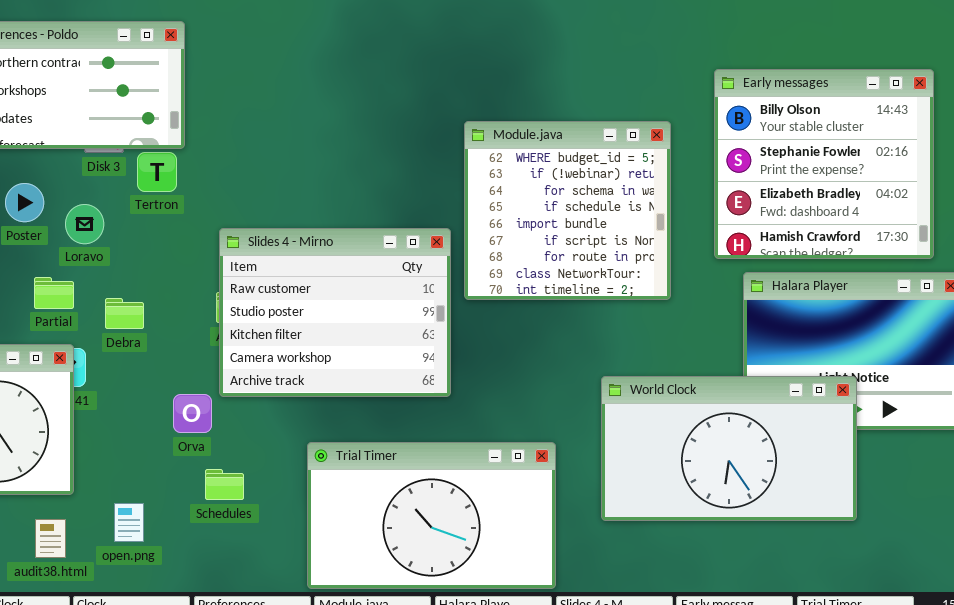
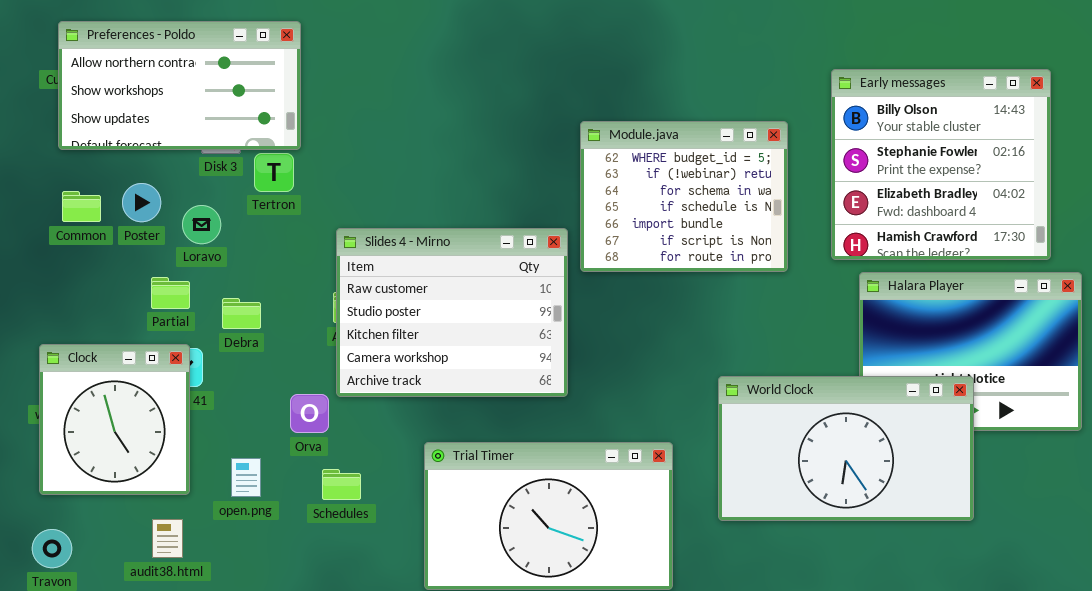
Module.java: [464,121,671,300] -> [580,121,788,272], resized
open.png: [114,503,144,542] -> [231,458,261,497], moved

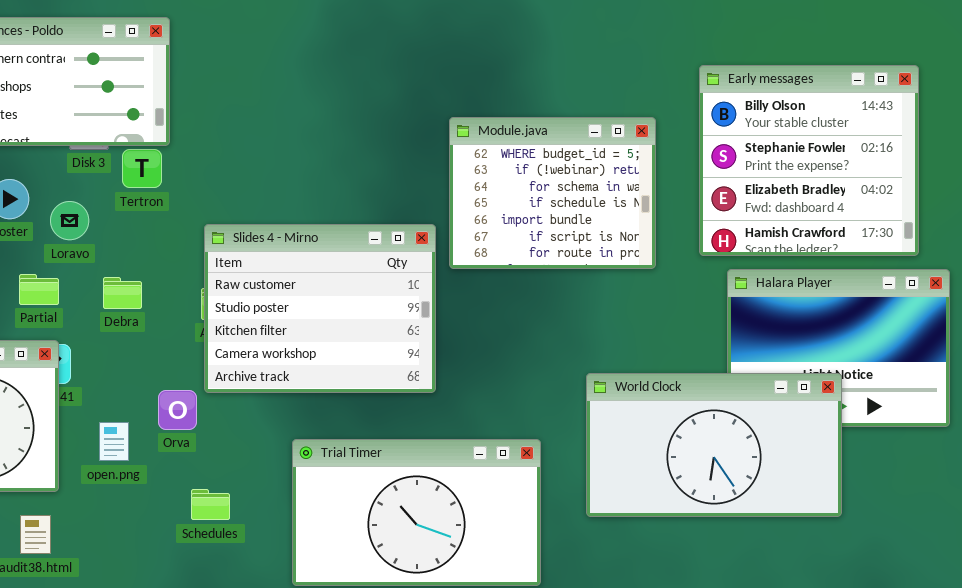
Debra: [222,298,261,329] -> [103,277,142,309], moved
open.png: [231,458,261,497] -> [99,422,129,461], moved
Schedules: [322,469,361,500] -> [191,489,230,520], moved

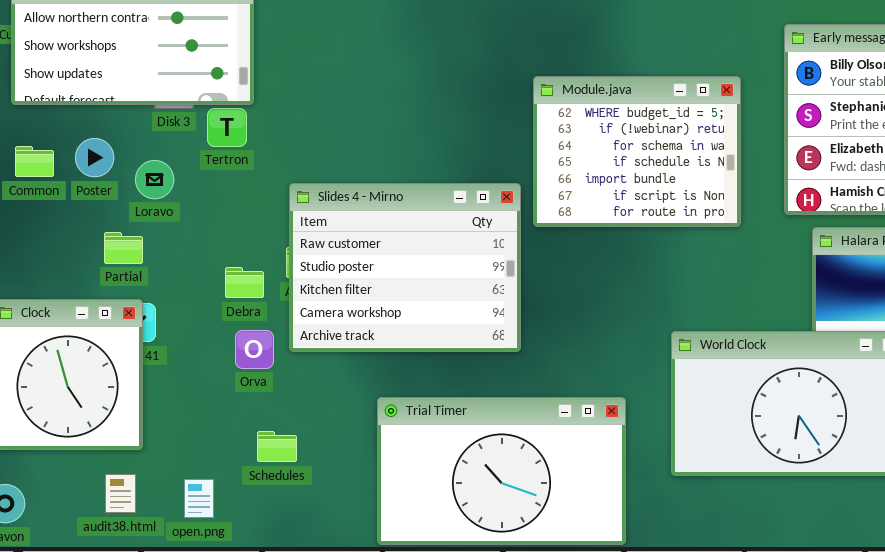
Debra: [103,277,142,309] -> [225,267,264,298], moved
Orva: [158,390,197,430] -> [235,330,274,369], moved
open.png: [99,422,129,461] -> [184,479,214,518], moved
Schedules: [191,489,230,520] -> [257,431,297,462], moved

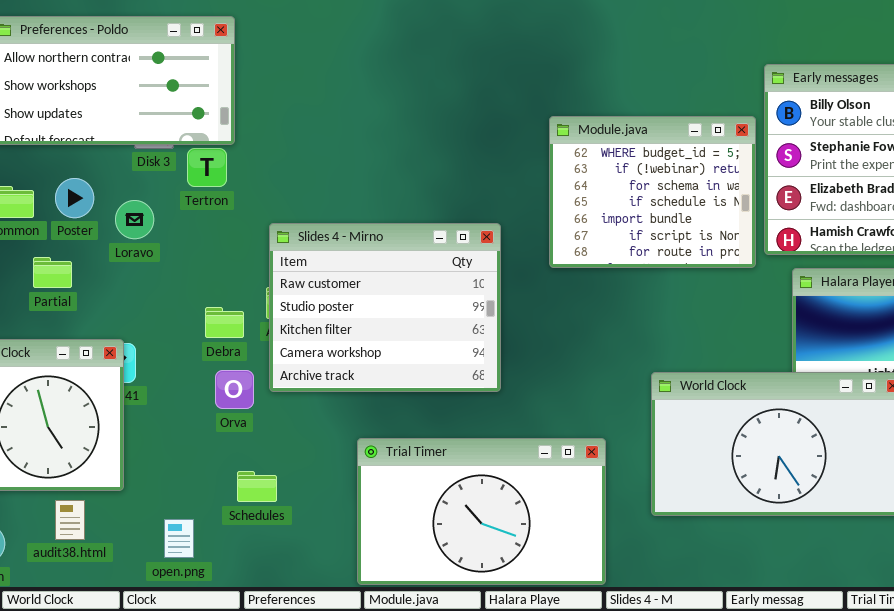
Module.java: [533,76,741,227] -> [549,116,756,268], moved
Partial: [104,232,143,264] -> [33,257,72,288], moved
audit38.html: [105,474,136,513] -> [55,500,85,540], moved

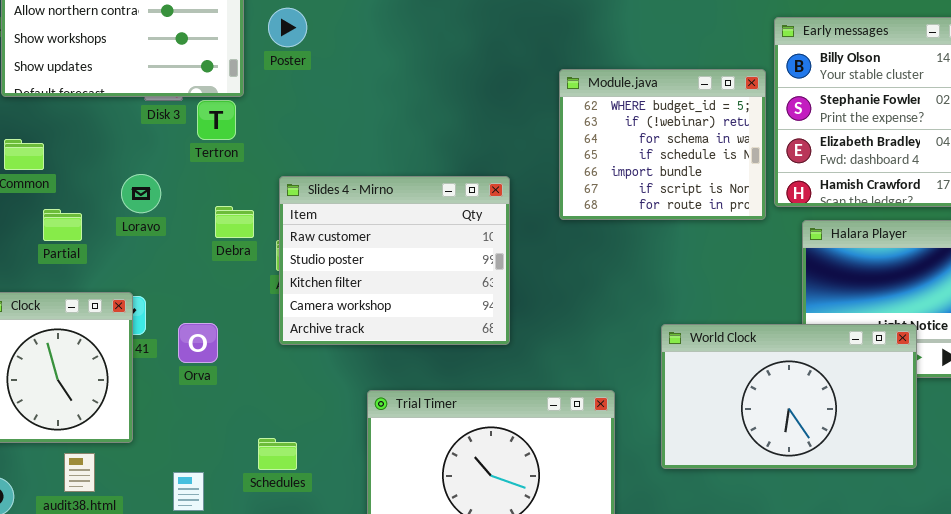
Poster: [55,178,94,218] -> [268,8,307,47], moved
Loravo: [115,200,154,239] -> [121,174,161,213], moved
Debra: [205,307,244,338] -> [215,206,254,238], moved
Orva: [215,370,254,409] -> [178,323,218,363], moved
Schedules: [237,471,277,502] -> [258,438,297,470], moved

